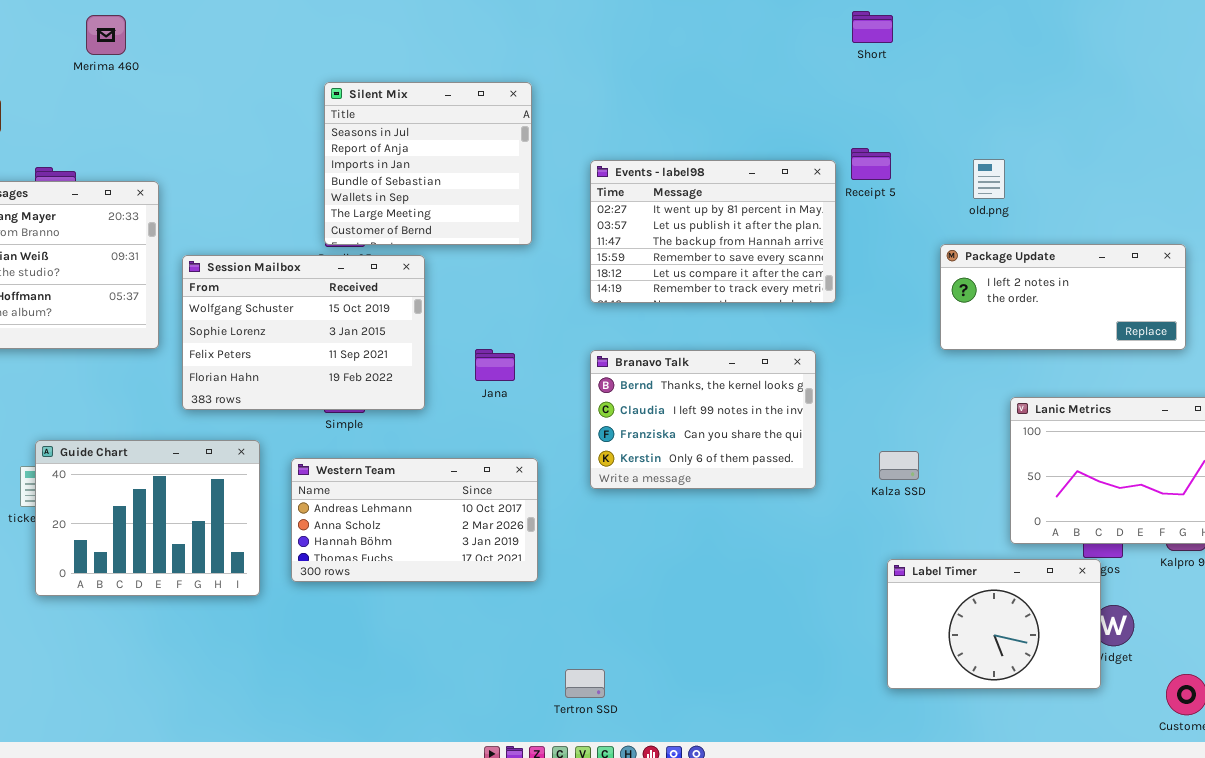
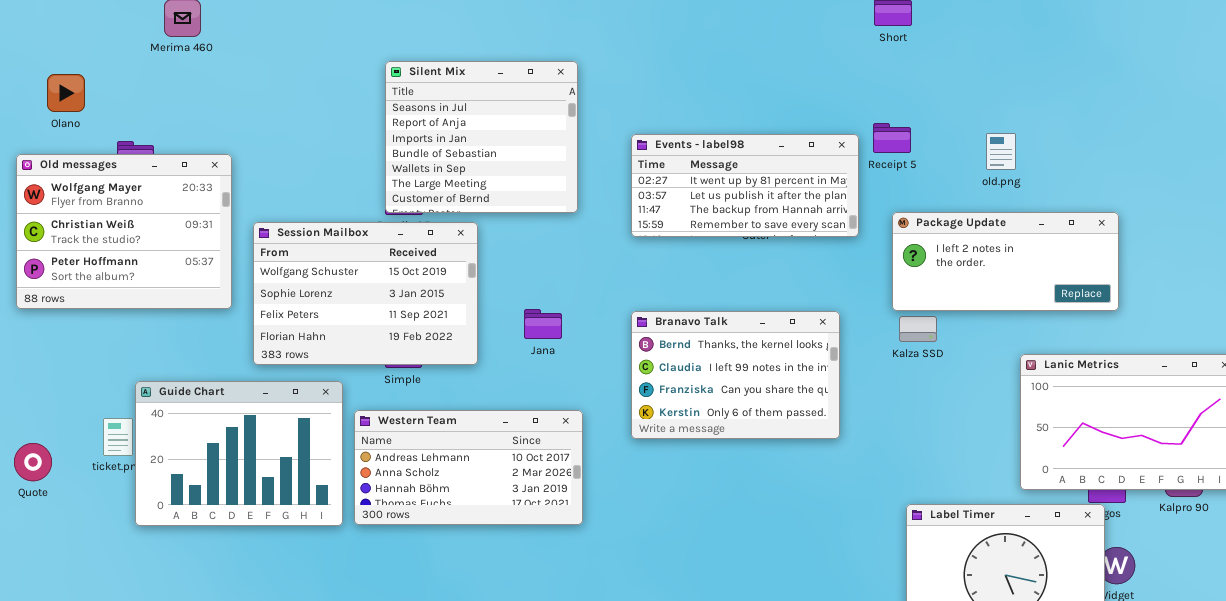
Events - label98: [590,160,836,303] -> [631,134,859,237], resized
Package Update: [940,244,1186,350] -> [892,212,1119,311], moved
Guide Chart: [35,440,260,596] -> [135,381,343,526], moved
Kalza SSD: [879,451,919,480] -> [899,316,937,342], moved

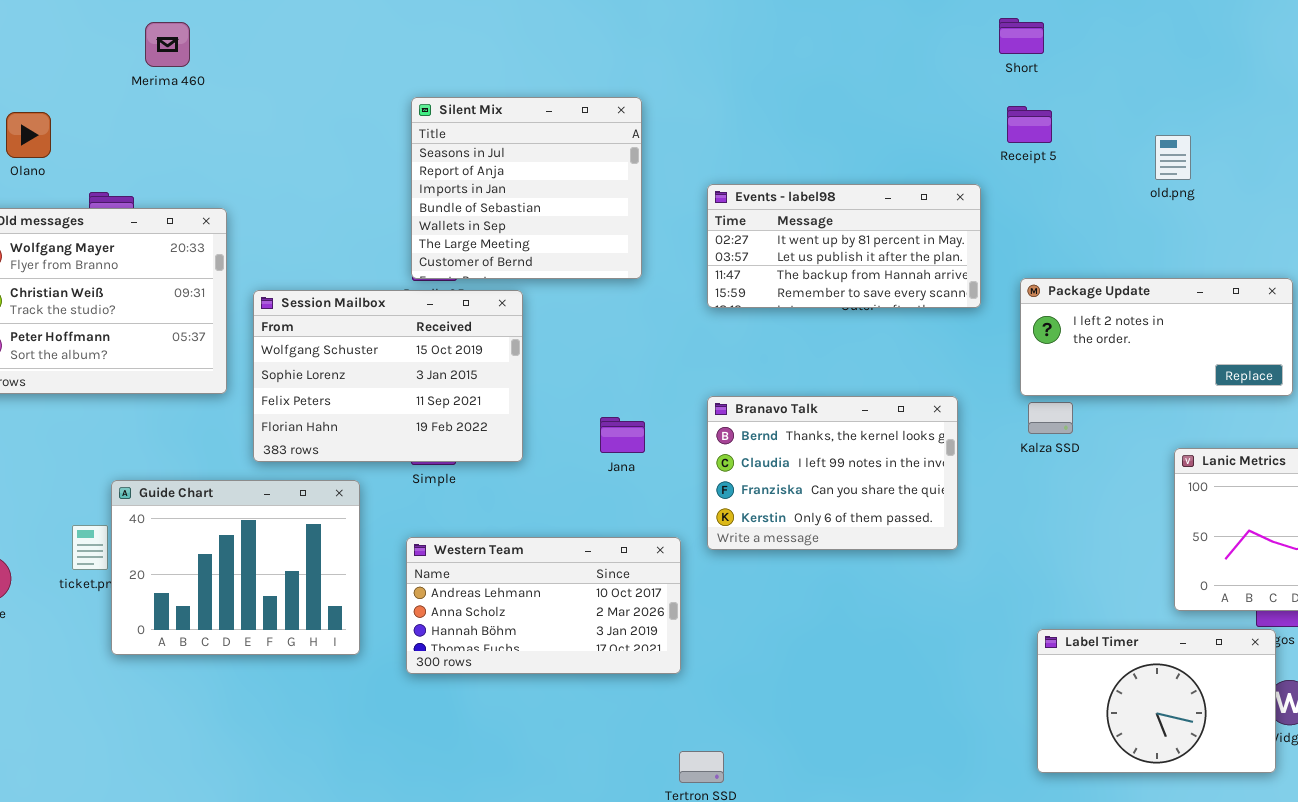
Receipt 5: [873,123,911,153] -> [1007,106,1052,143], moved
old.png: [986,133,1016,170] -> [1155,135,1191,180], moved
Jana: [524,309,562,339] -> [600,417,645,453], moved
Western Team: [354,410,583,525] -> [406,537,681,674], moved

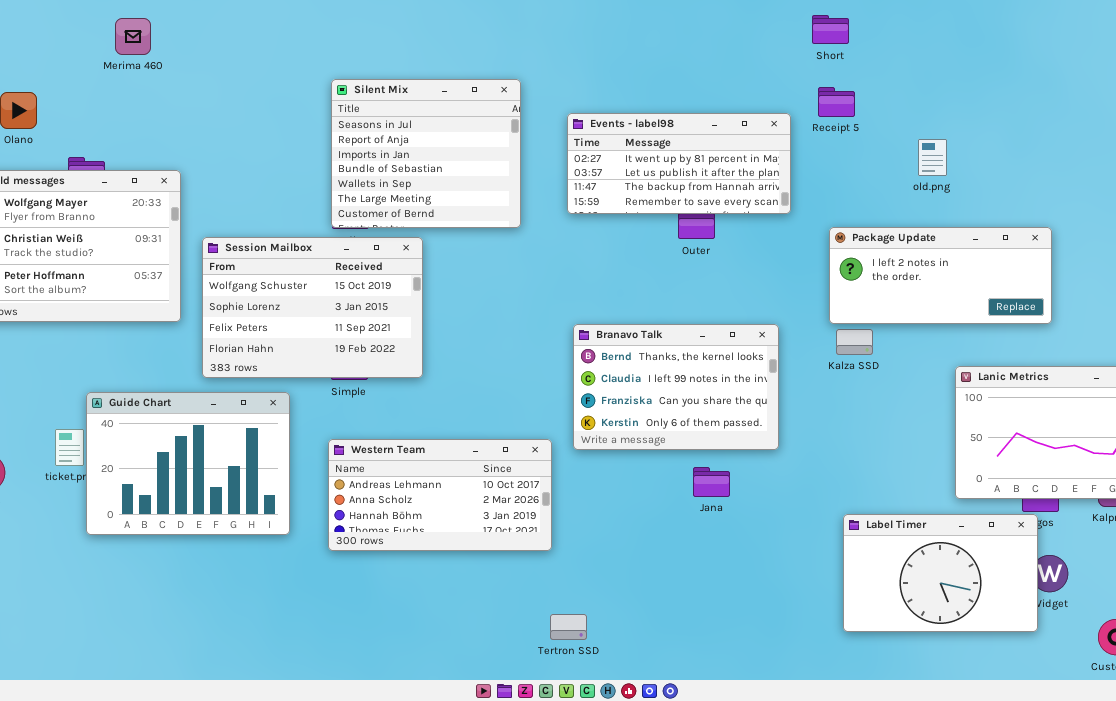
old.png: [1155,135,1191,180] -> [918,139,947,176], moved
Events - label98: [707,184,981,308] -> [567,113,791,214], moved
Jana: [600,417,645,453] -> [693,467,730,497], moved

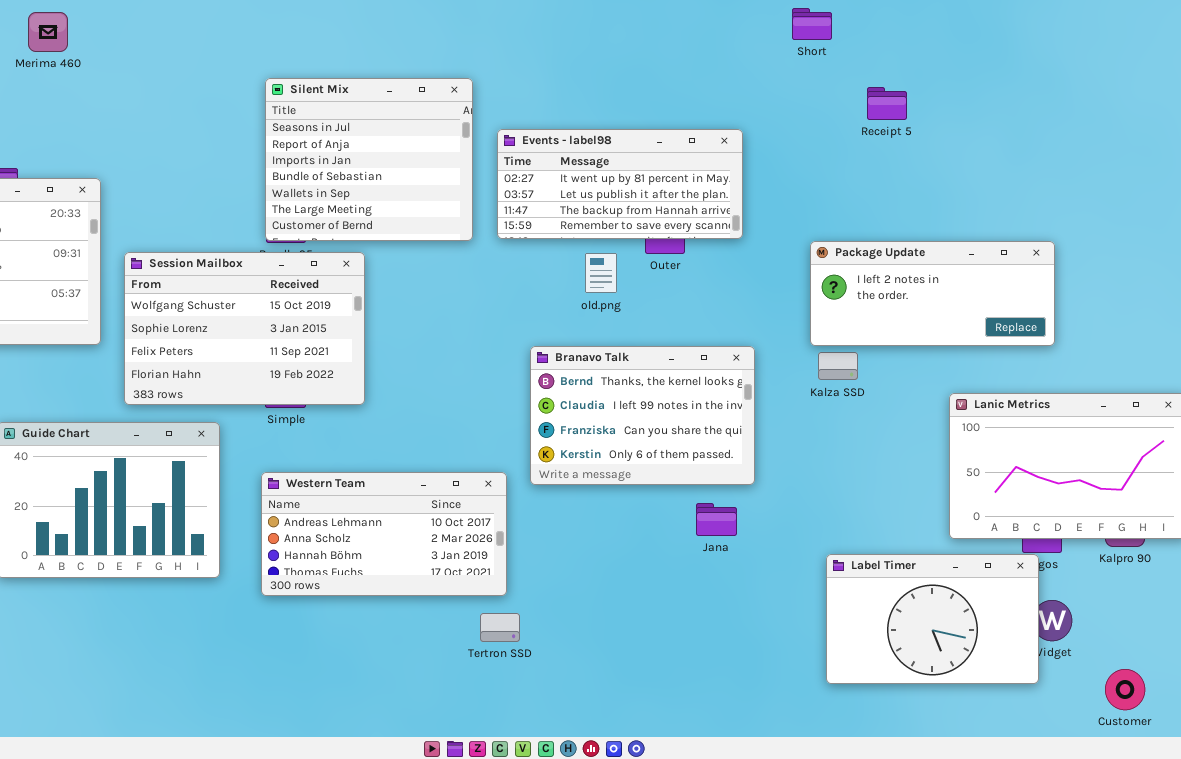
Receipt 5: [818,87,855,117] -> [867,87,907,120], moved
Events - label98: [567,113,791,214] -> [497,129,743,239], moved
old.png: [918,139,947,176] -> [585,253,617,293], moved
Jana: [693,467,730,497] -> [696,503,737,536], moved
Tertron SSD: [550,614,587,640] -> [480,613,520,642], moved

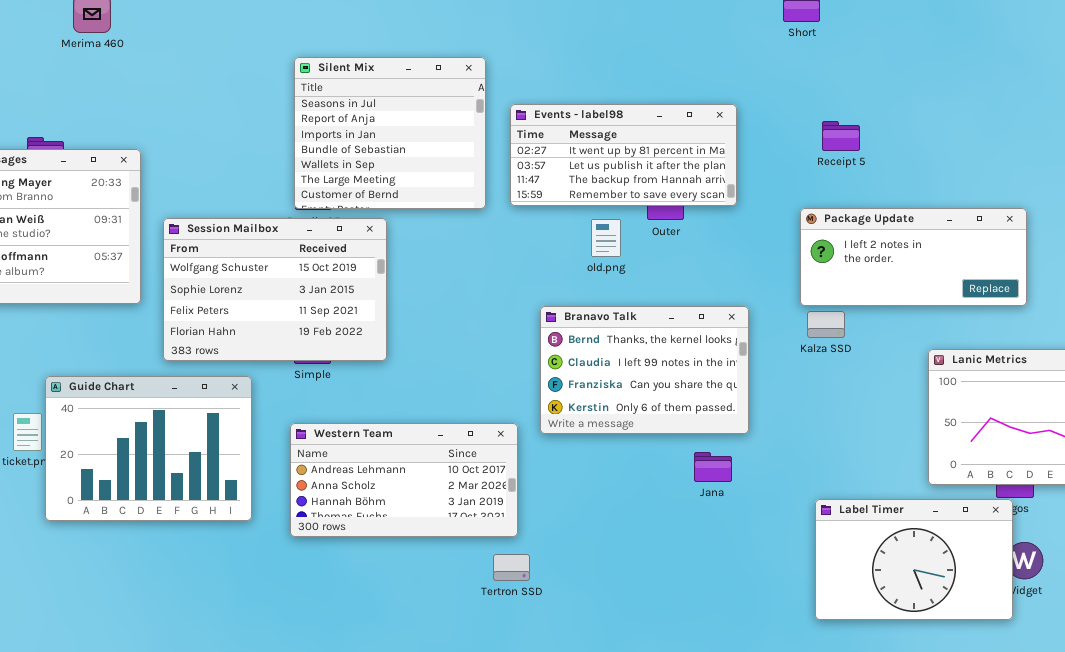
Receipt 5: [867,87,907,120] -> [822,121,860,151], moved

